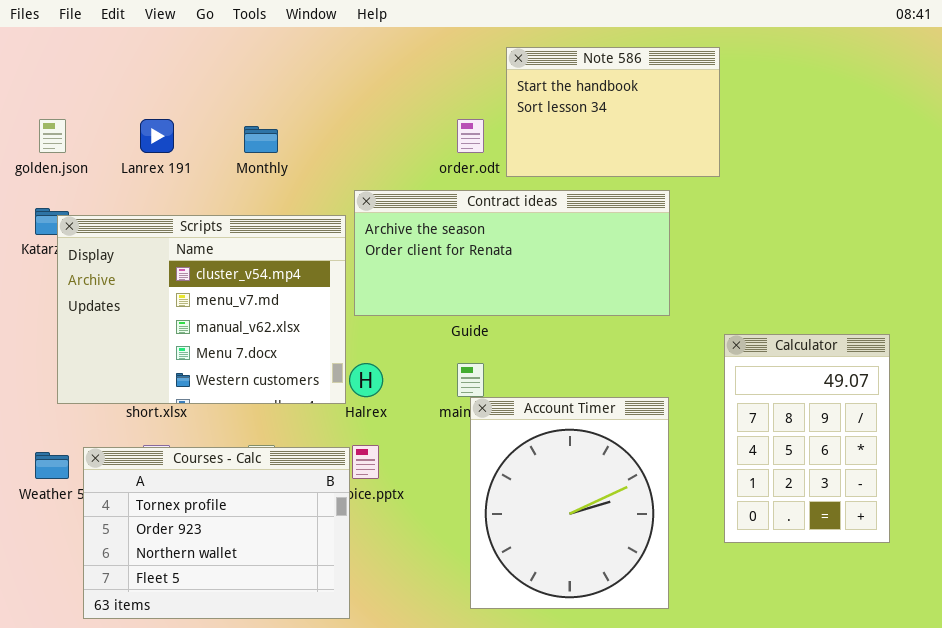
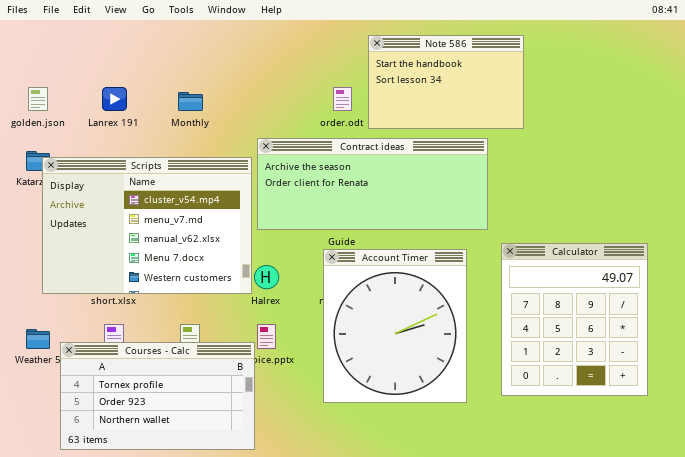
Calculator: [724,334,890,543] -> [501,243,648,396], resized
Account Timer: [470,397,669,609] -> [323,249,467,403], moved
Courses - Calc: [83,447,350,619] -> [60,342,255,450], resized

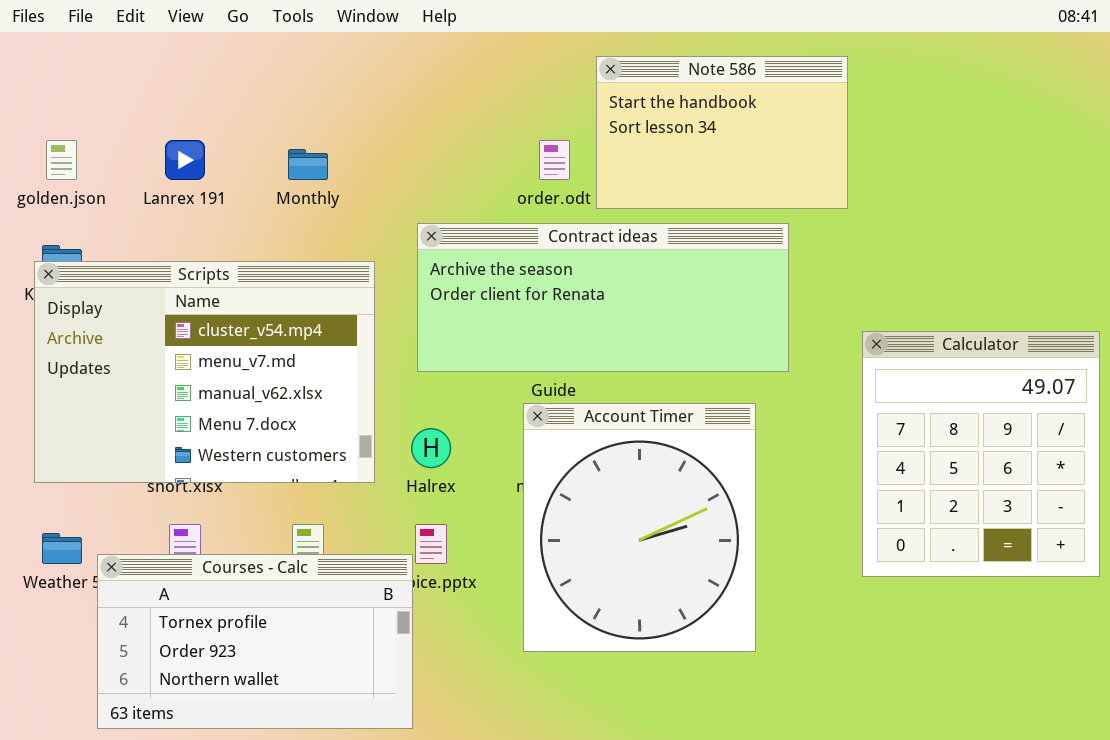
Scripts: [42,157,252,294] -> [34,261,375,483], moved
Calculator: [501,243,648,396] -> [862,331,1100,577], moved

